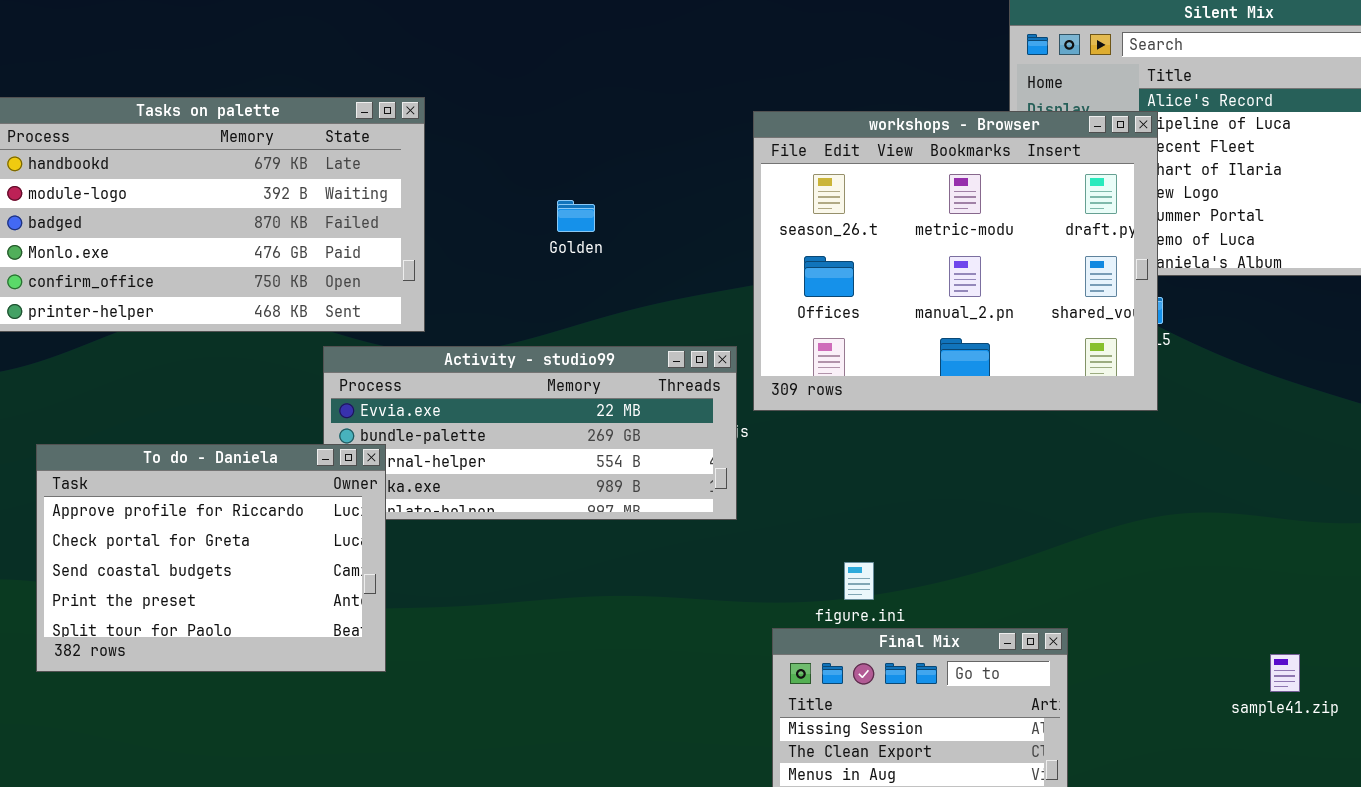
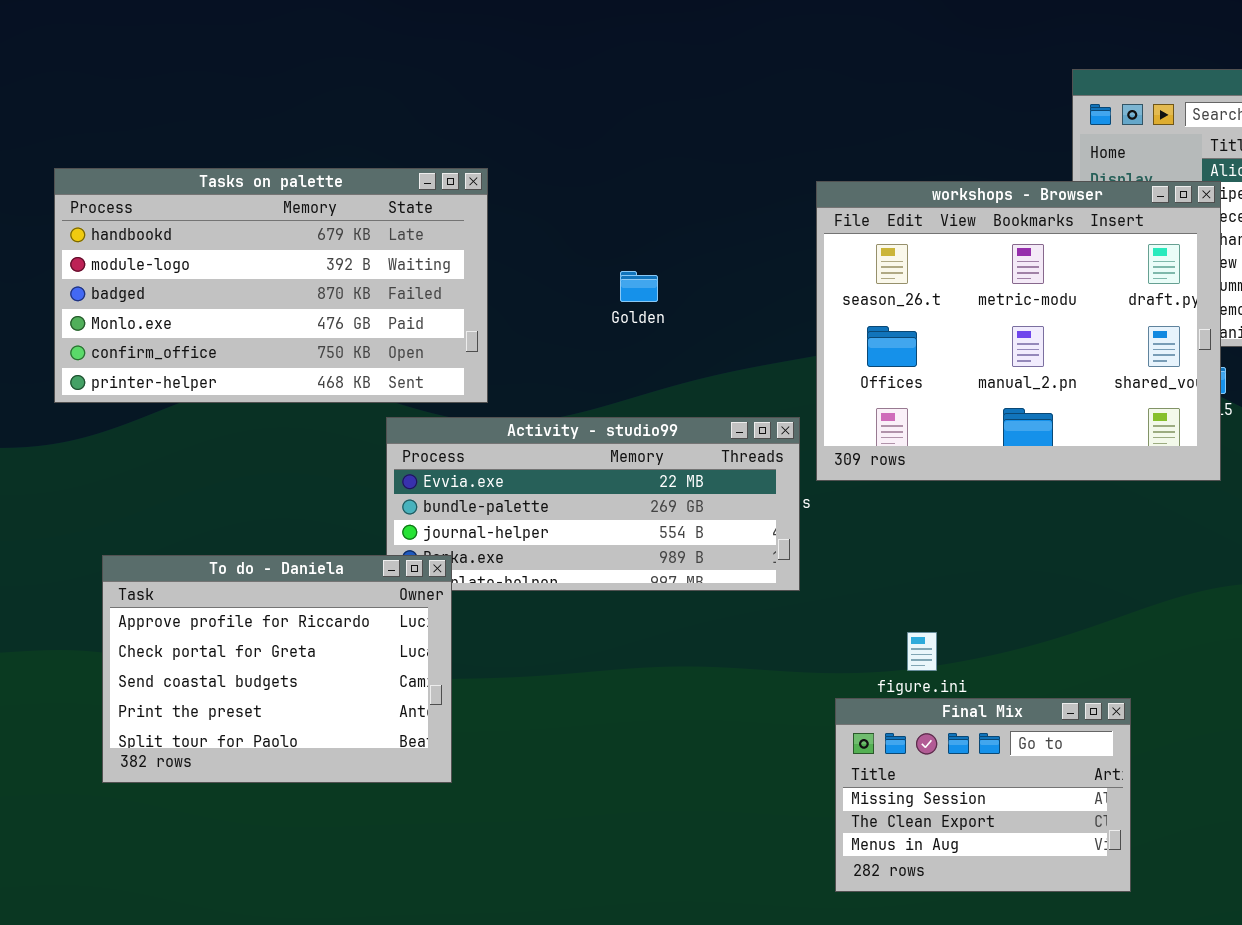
To do - Daniela: [36,444,386,672] -> [102,555,452,783], moved

